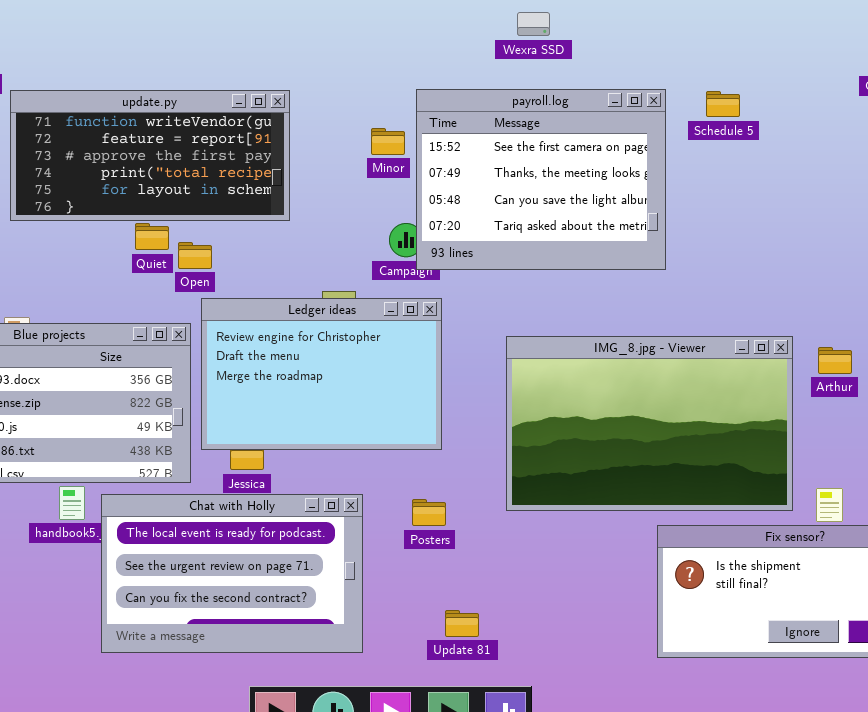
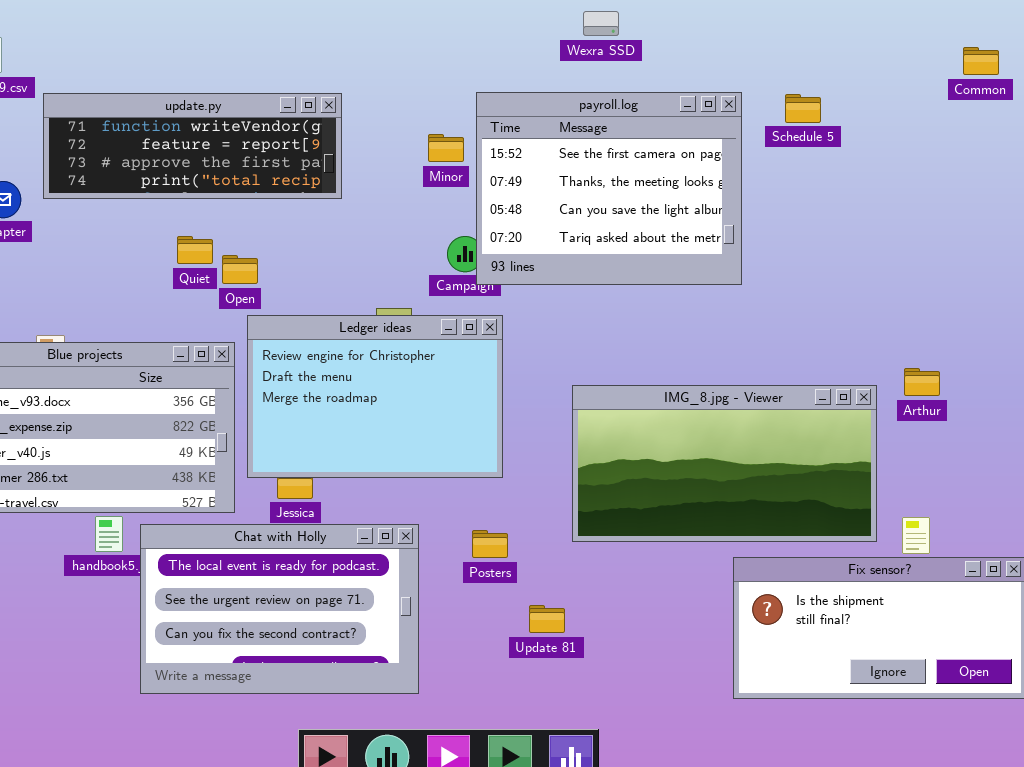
update.py: [10,90,290,221] -> [43,93,342,199], resized
IMG_8.jpg - Viewer: [506,336,793,511] -> [572,385,877,542], resized
Update 81: [445,610,479,637] -> [529,605,565,633], moved

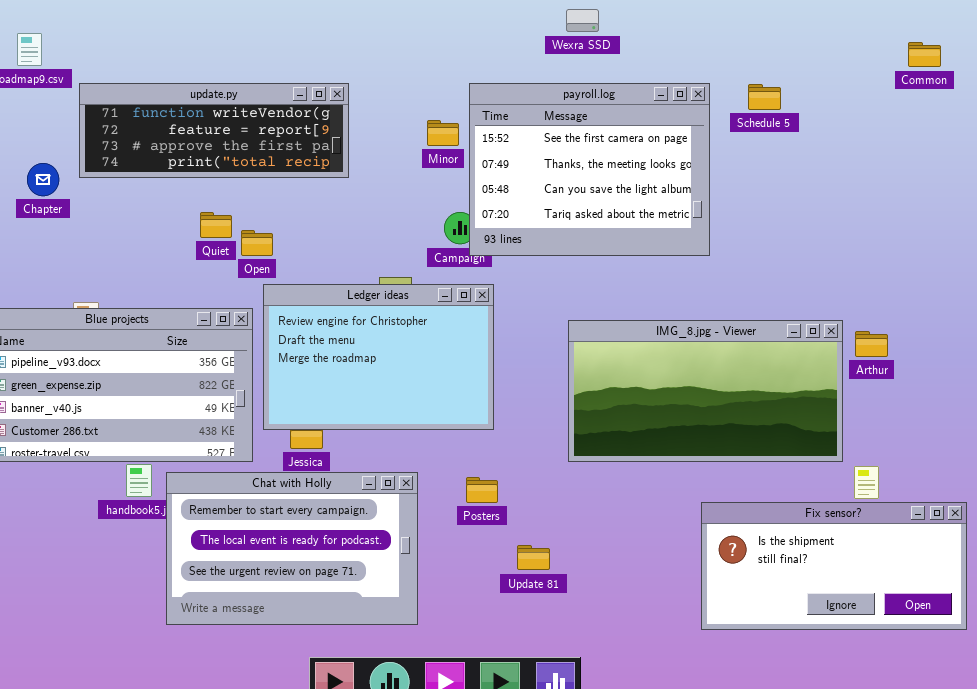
IMG_8.jpg - Viewer: [572,385,877,542] -> [568,320,843,462], moved
Chat with Holly: [140,524,419,694] -> [166,472,418,625], scrolled up 1 row

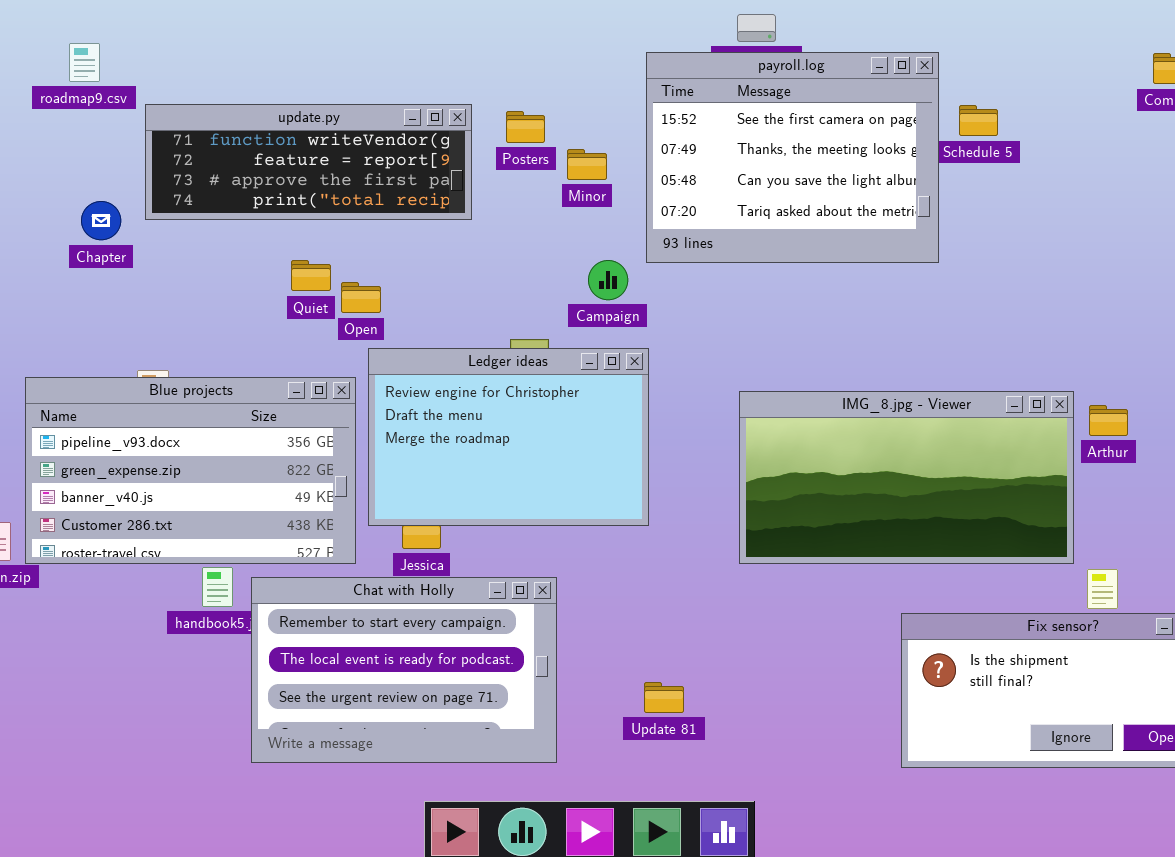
payroll.log: [469,83,710,256] -> [646,52,939,263], moved
Posters: [466,477,498,503] -> [506,111,545,143], moved
Update 81: [517,545,550,570] -> [644,682,684,713], moved

